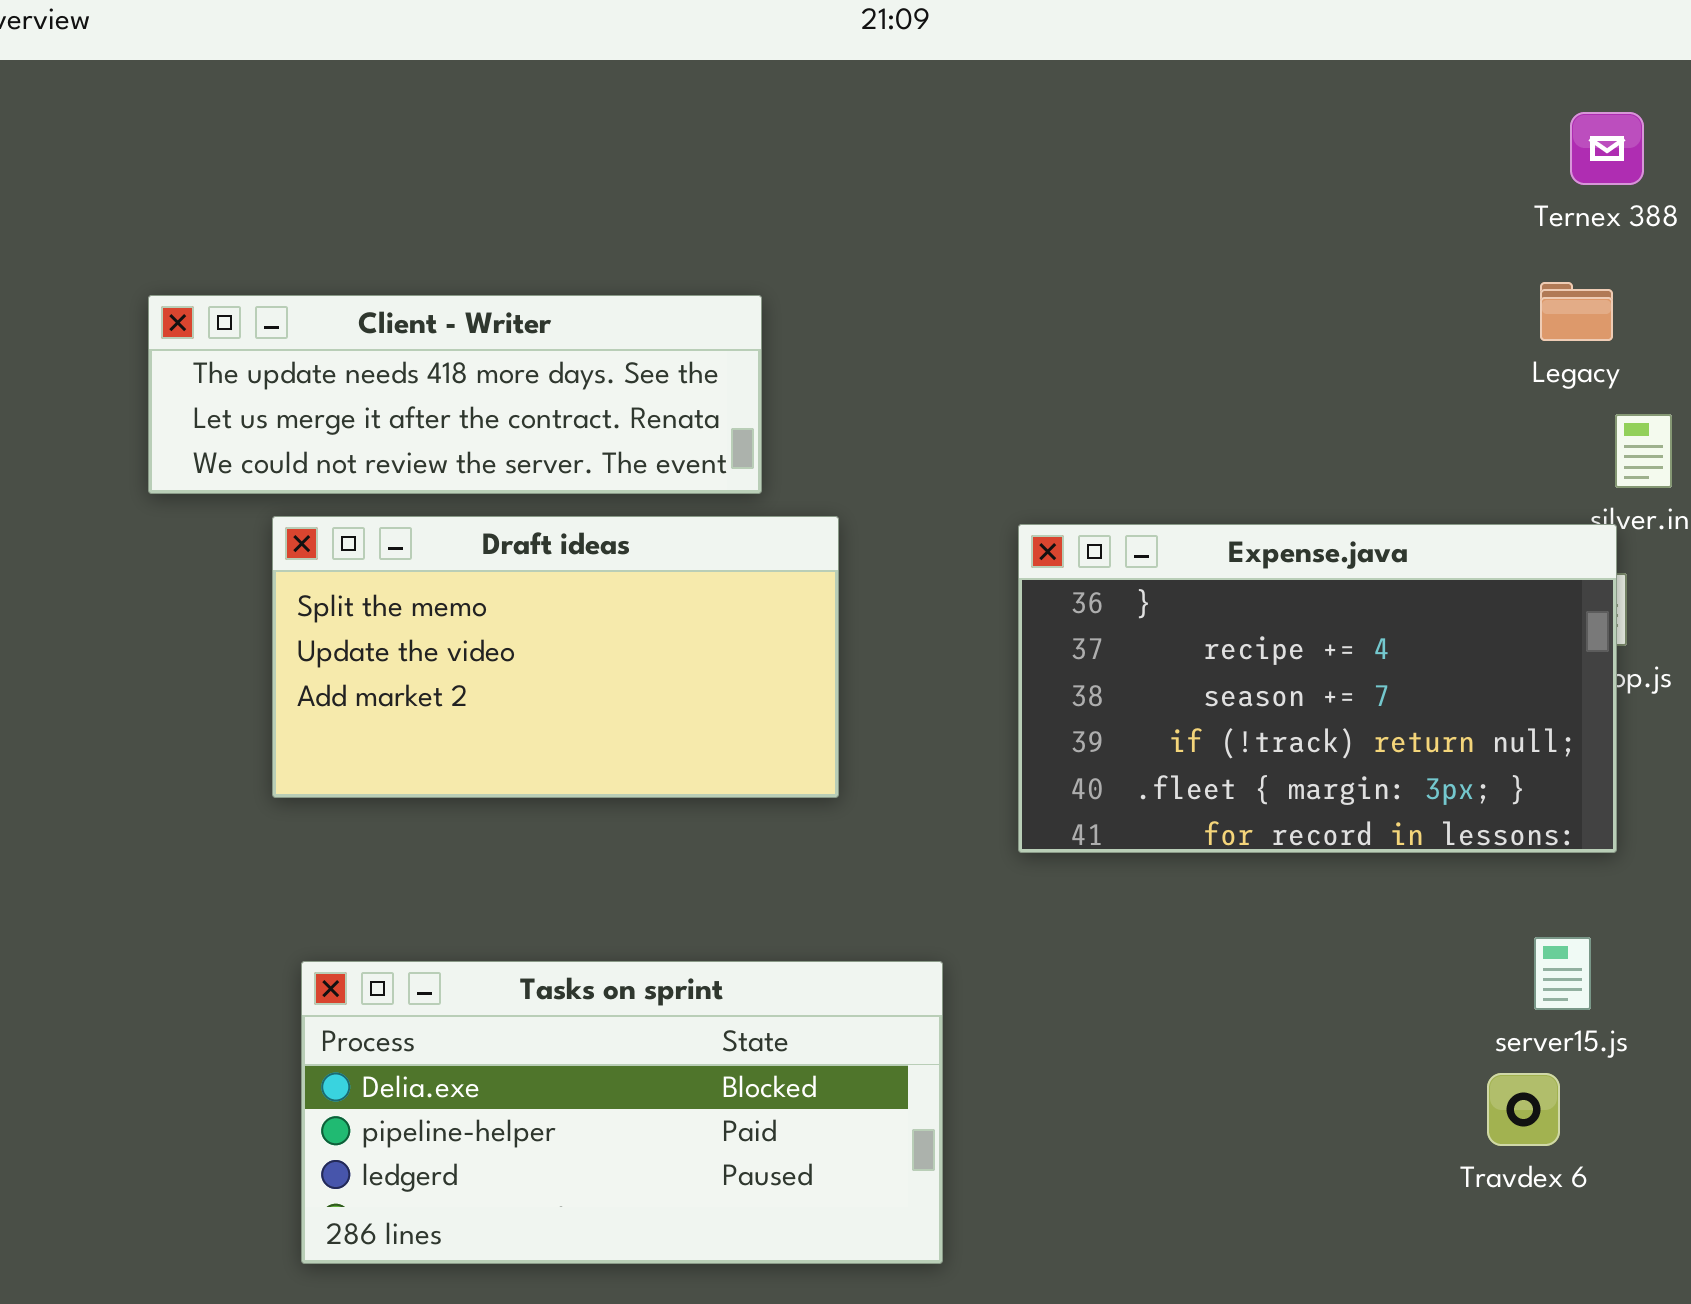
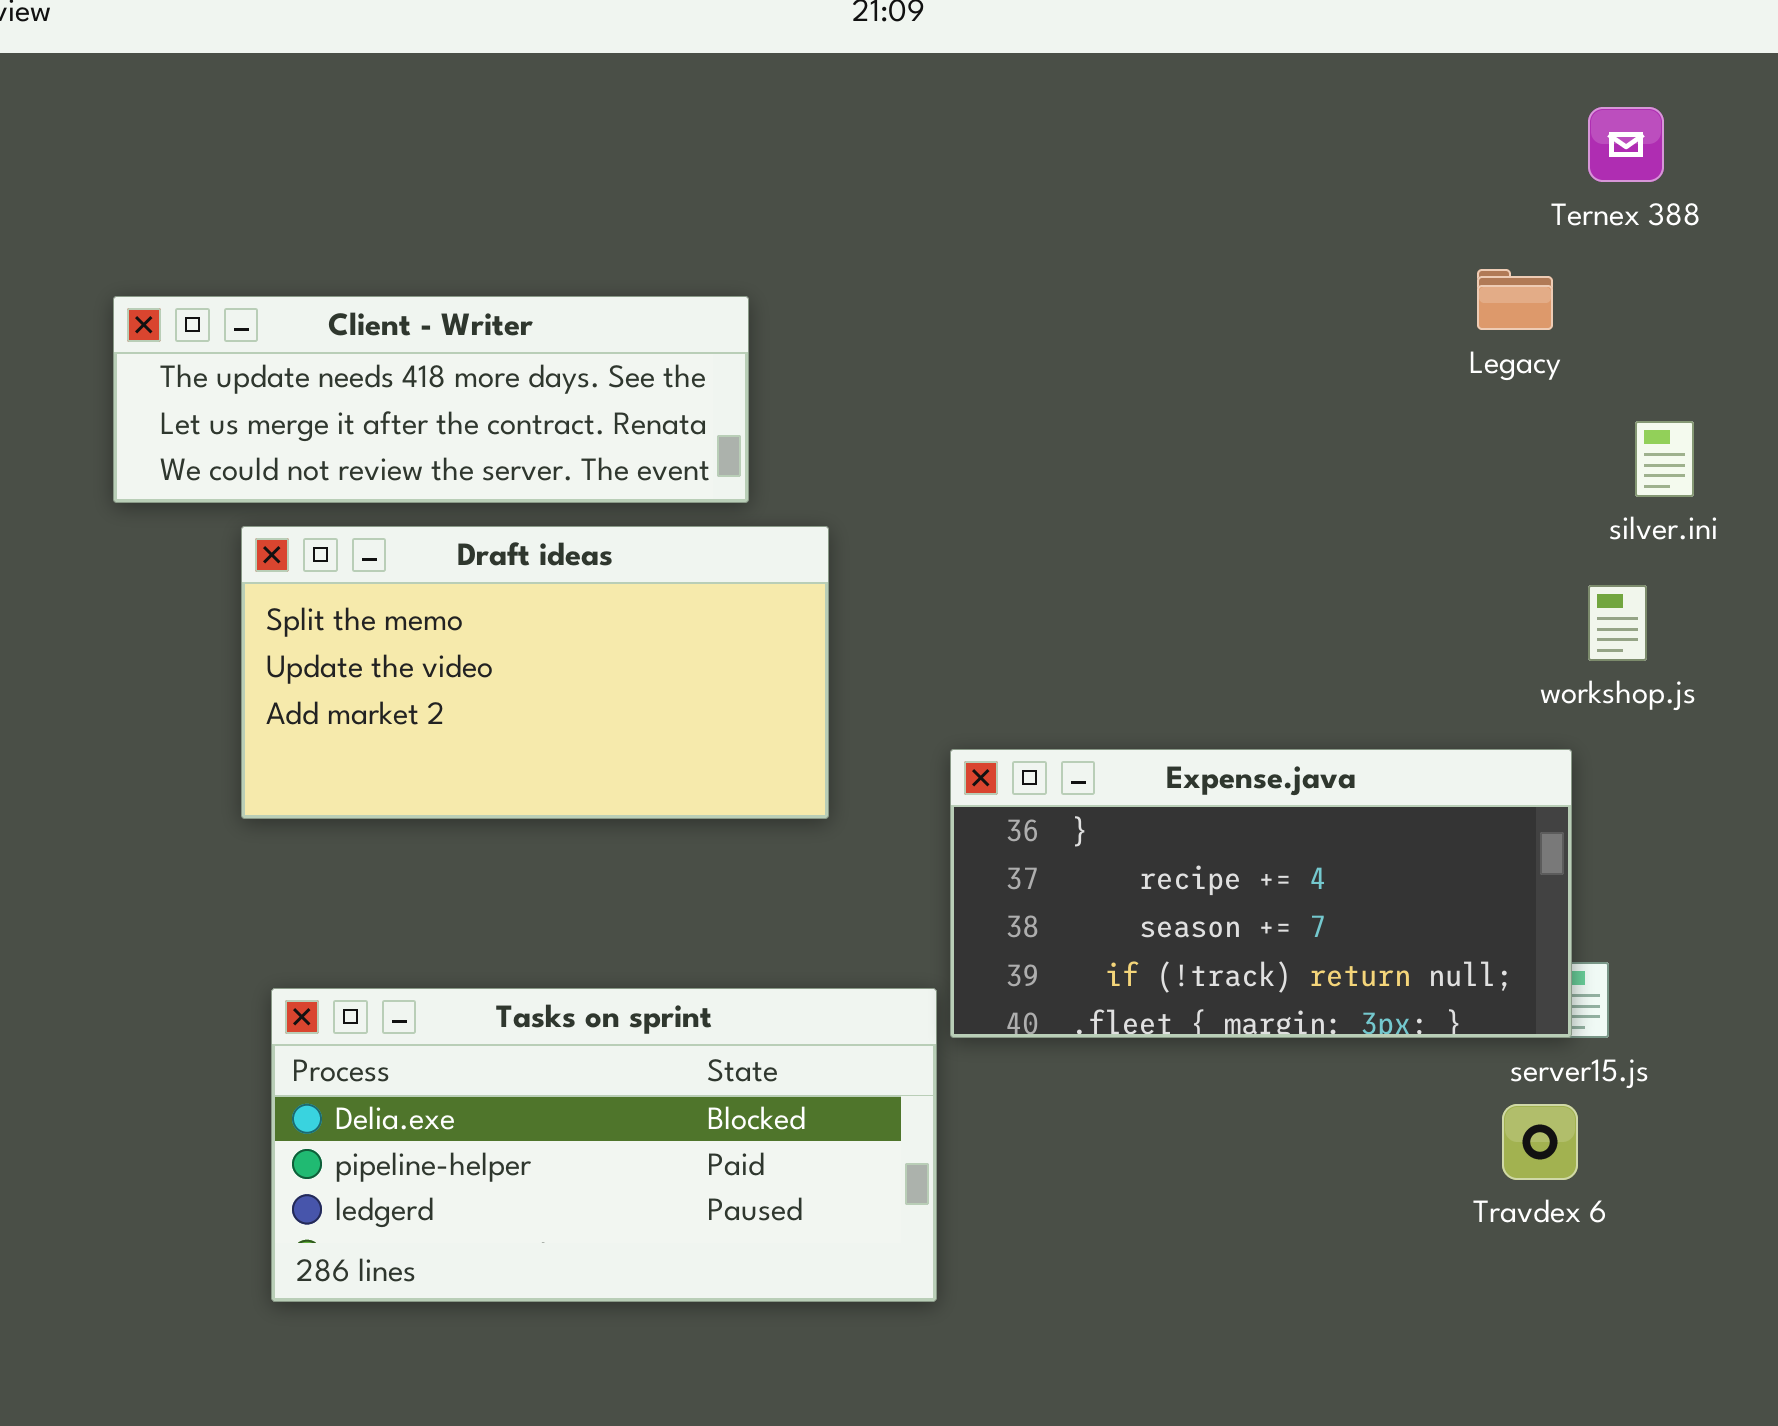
Legacy: [1540,282,1613,341] -> [1477,269,1553,330], moved
Expense.java: [1018,524,1617,853] -> [950,749,1572,1038], moved, resized

